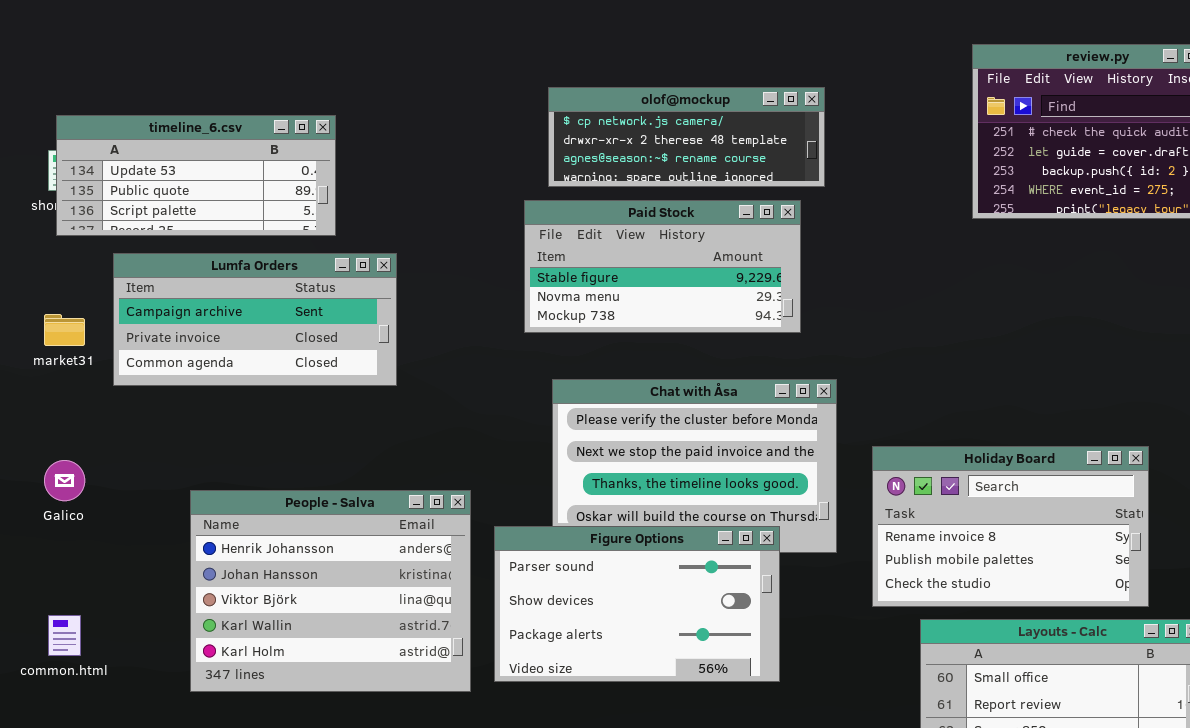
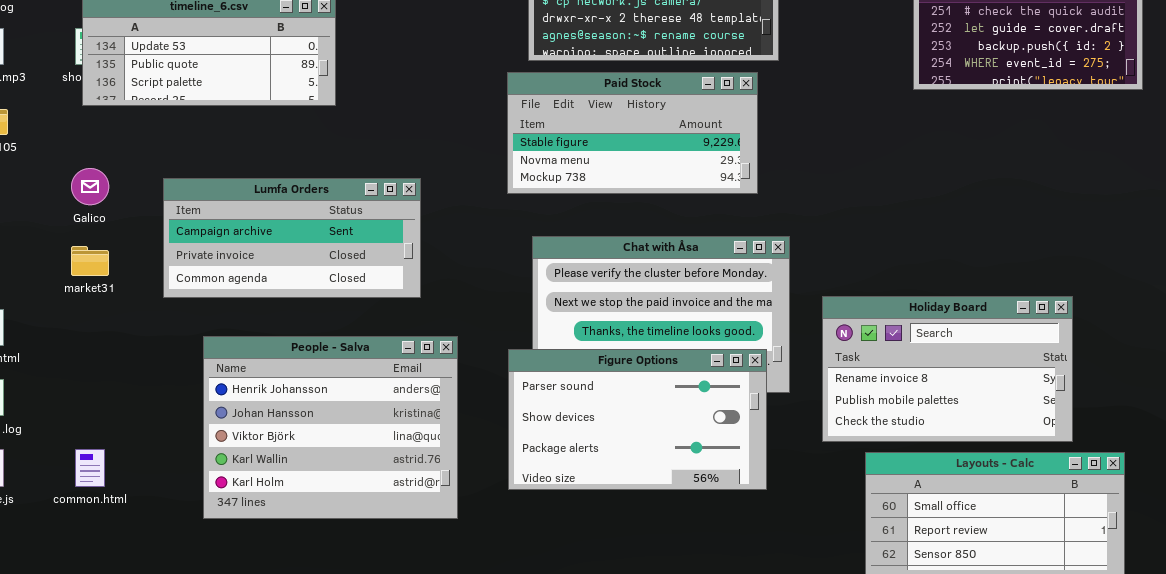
Lumfa Orders: [113,253,397,386] -> [163,178,421,298], moved
market31: [44,314,85,346] -> [71,246,109,276], moved
Galico: [44,460,85,501] -> [71,168,109,205], moved
Figure Options: [494,526,780,682] -> [508,349,767,490], moved

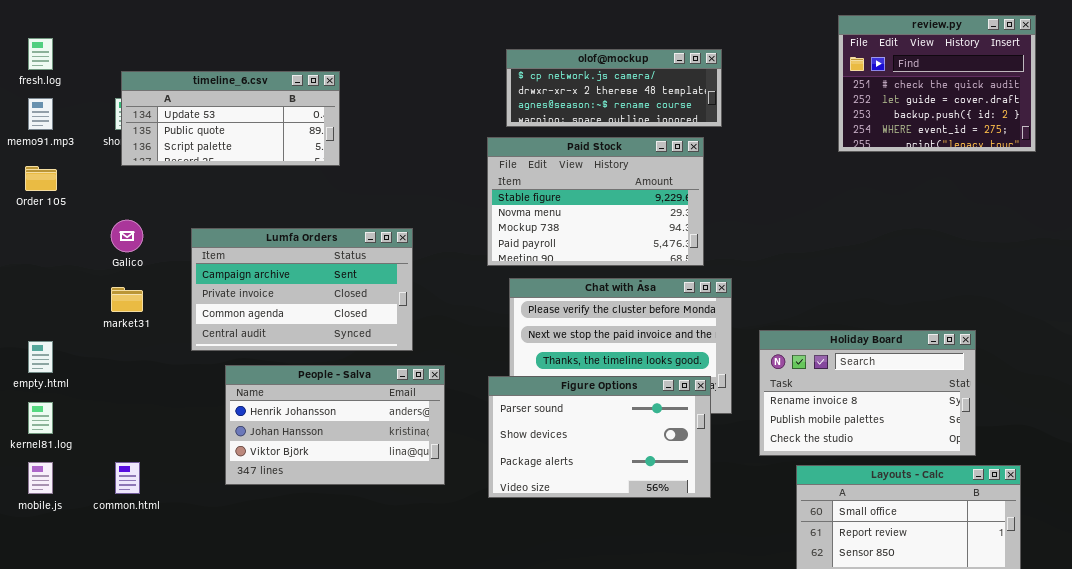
Paid Stock: [507,72,758,194] -> [487,137,704,266], resized
Lumfa Orders: [163,178,421,298] -> [191,228,413,351], resized
People - Salva: [203,336,458,519] -> [225,365,445,485], resized

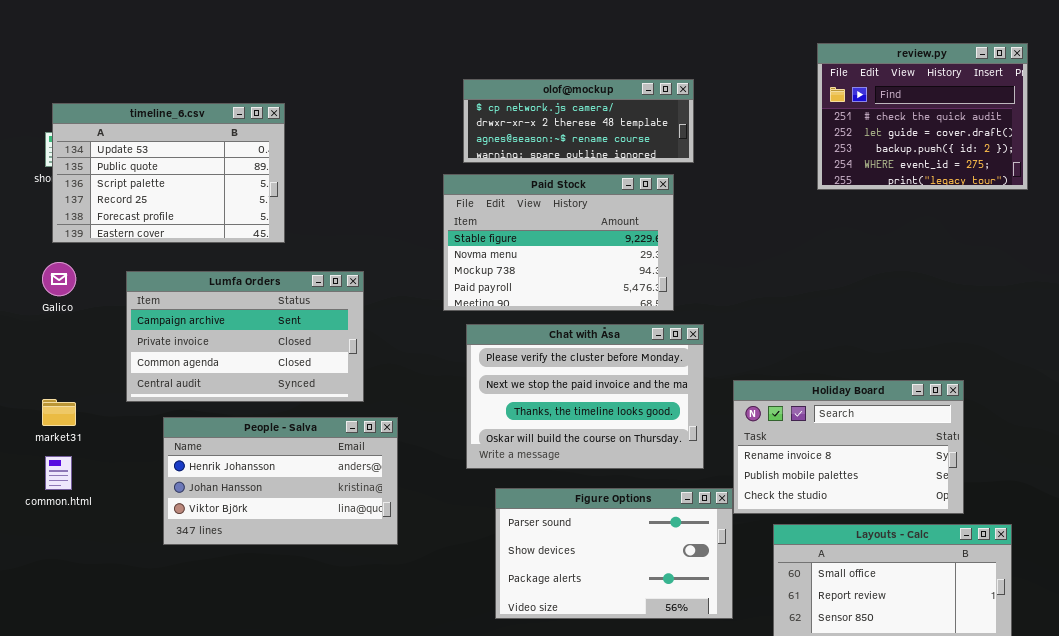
timeline_6.csv: [121,71,340,166] -> [52,103,285,243], resized
market31: [111,287,143,312] -> [42,399,76,426], moved
Figure Options: [488,376,711,498] -> [495,488,733,619], moved
common.html: [115,462,140,494] -> [45,456,72,490], moved

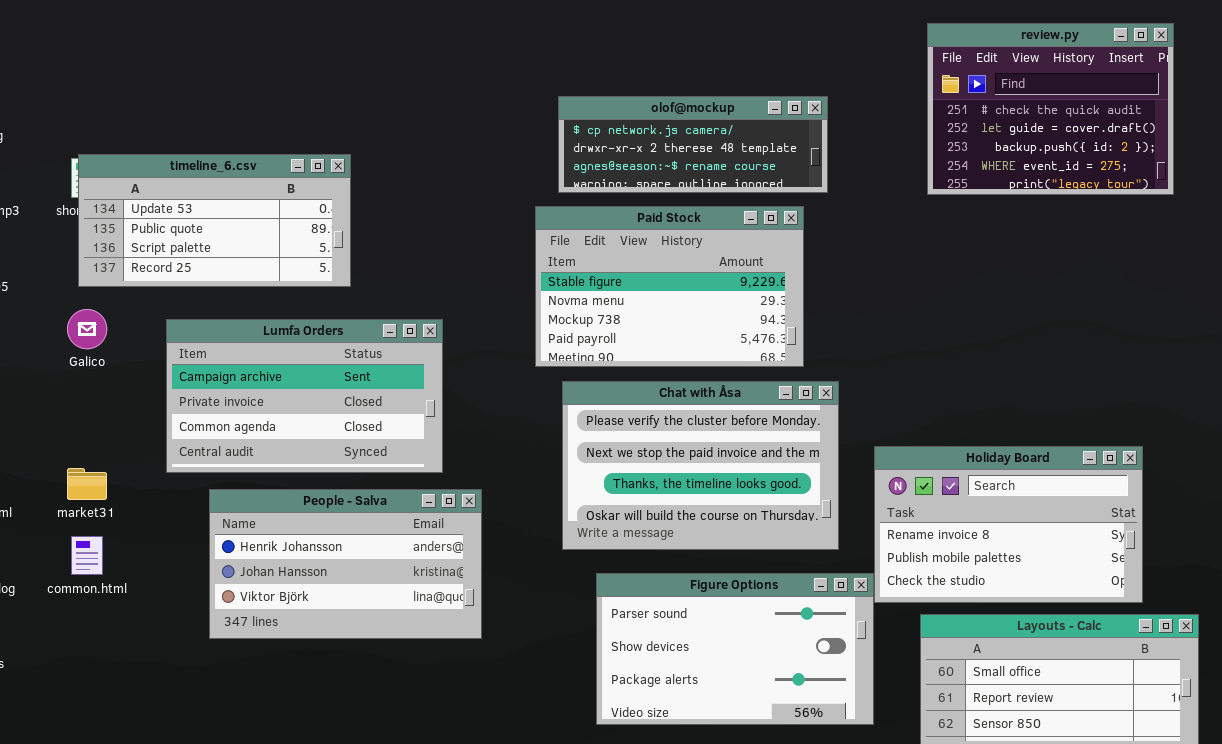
review.py: [817,43,1028,190] -> [927,23,1174,195], moved
timeline_6.csv: [52,103,285,243] -> [78,154,351,287], resized

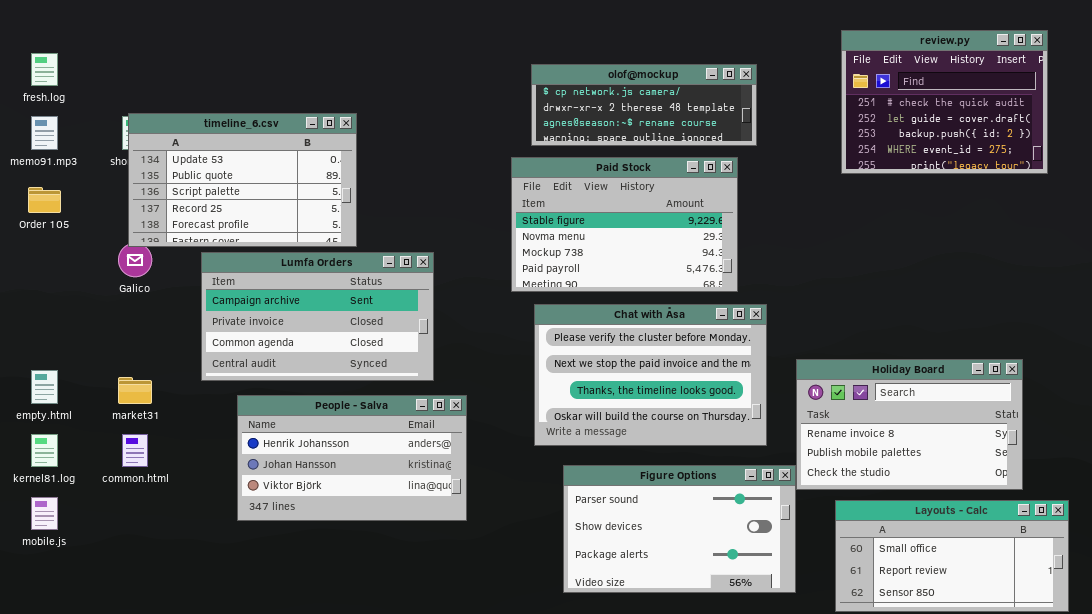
review.py: [927,23,1174,195] -> [841,30,1048,174], moved
timeline_6.csv: [78,154,351,287] -> [128,113,357,247], resized

